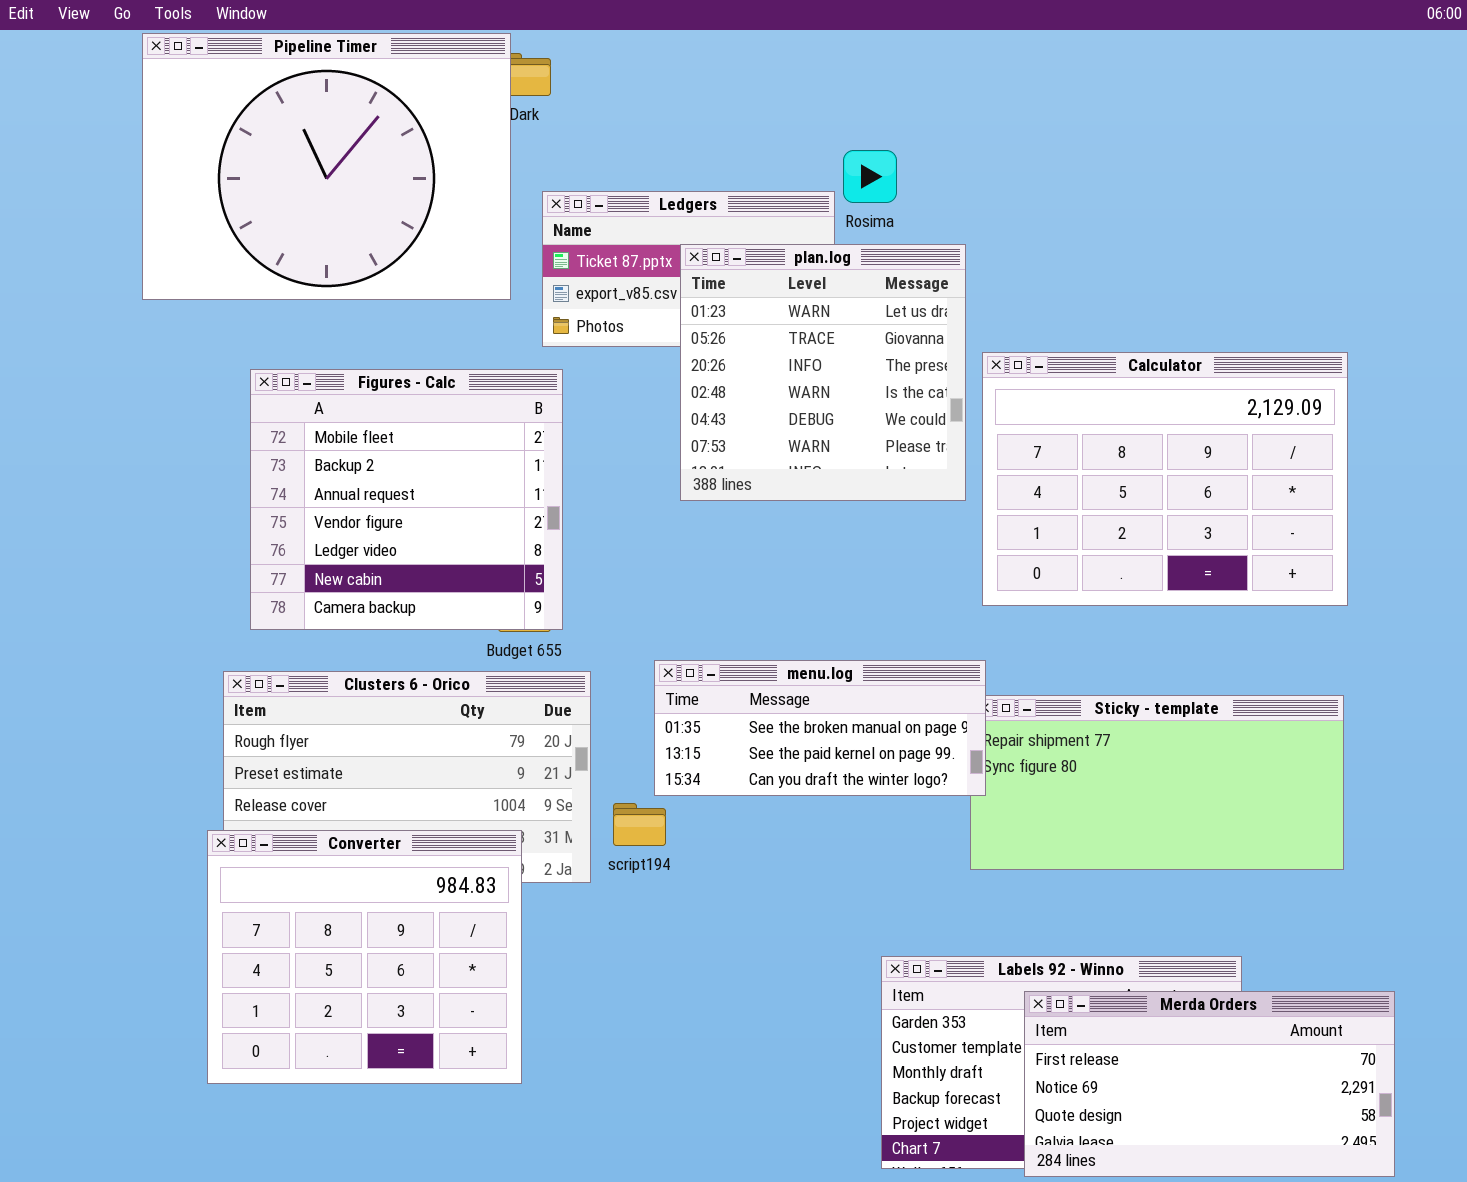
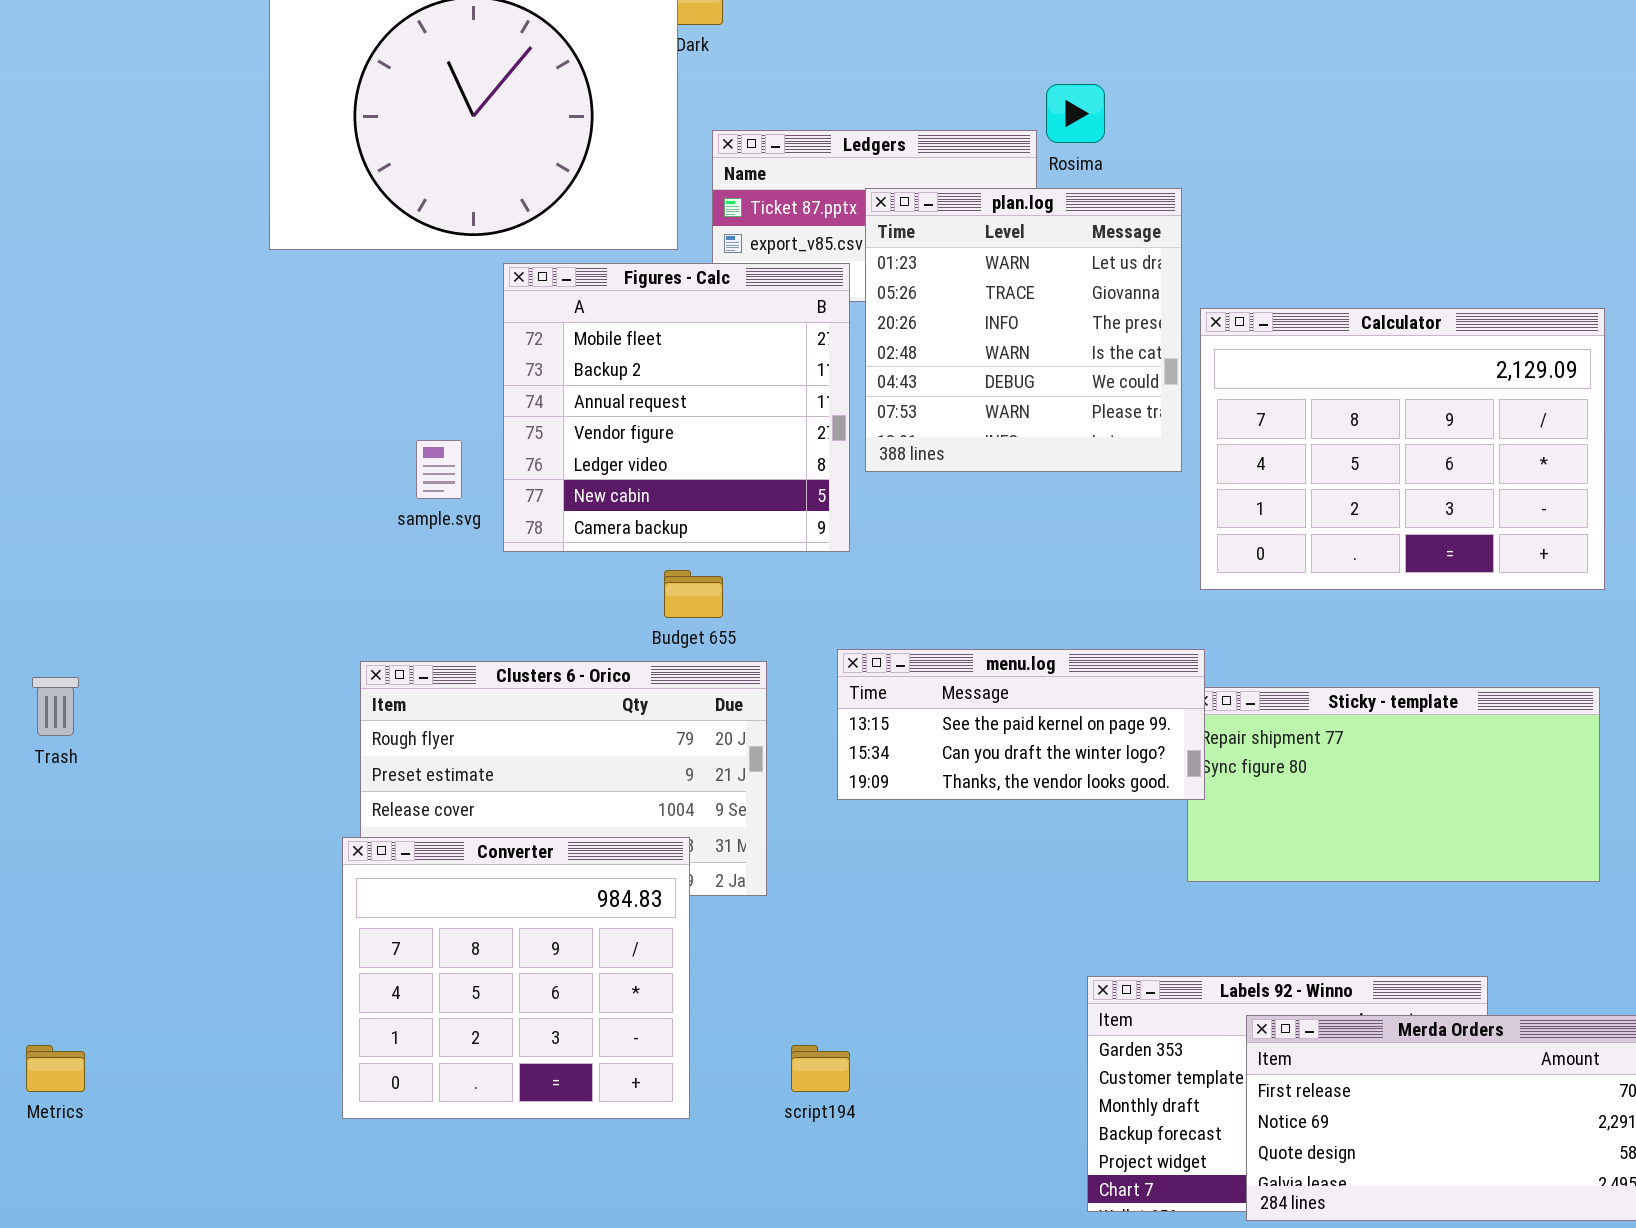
Figures - Calc: [250,369,563,630] -> [503,263,850,552], moved
menu.log: [654,660,986,796] -> [837,649,1205,800], scrolled down 1 row
script194: [613,803,666,846] -> [791,1045,850,1092], moved

